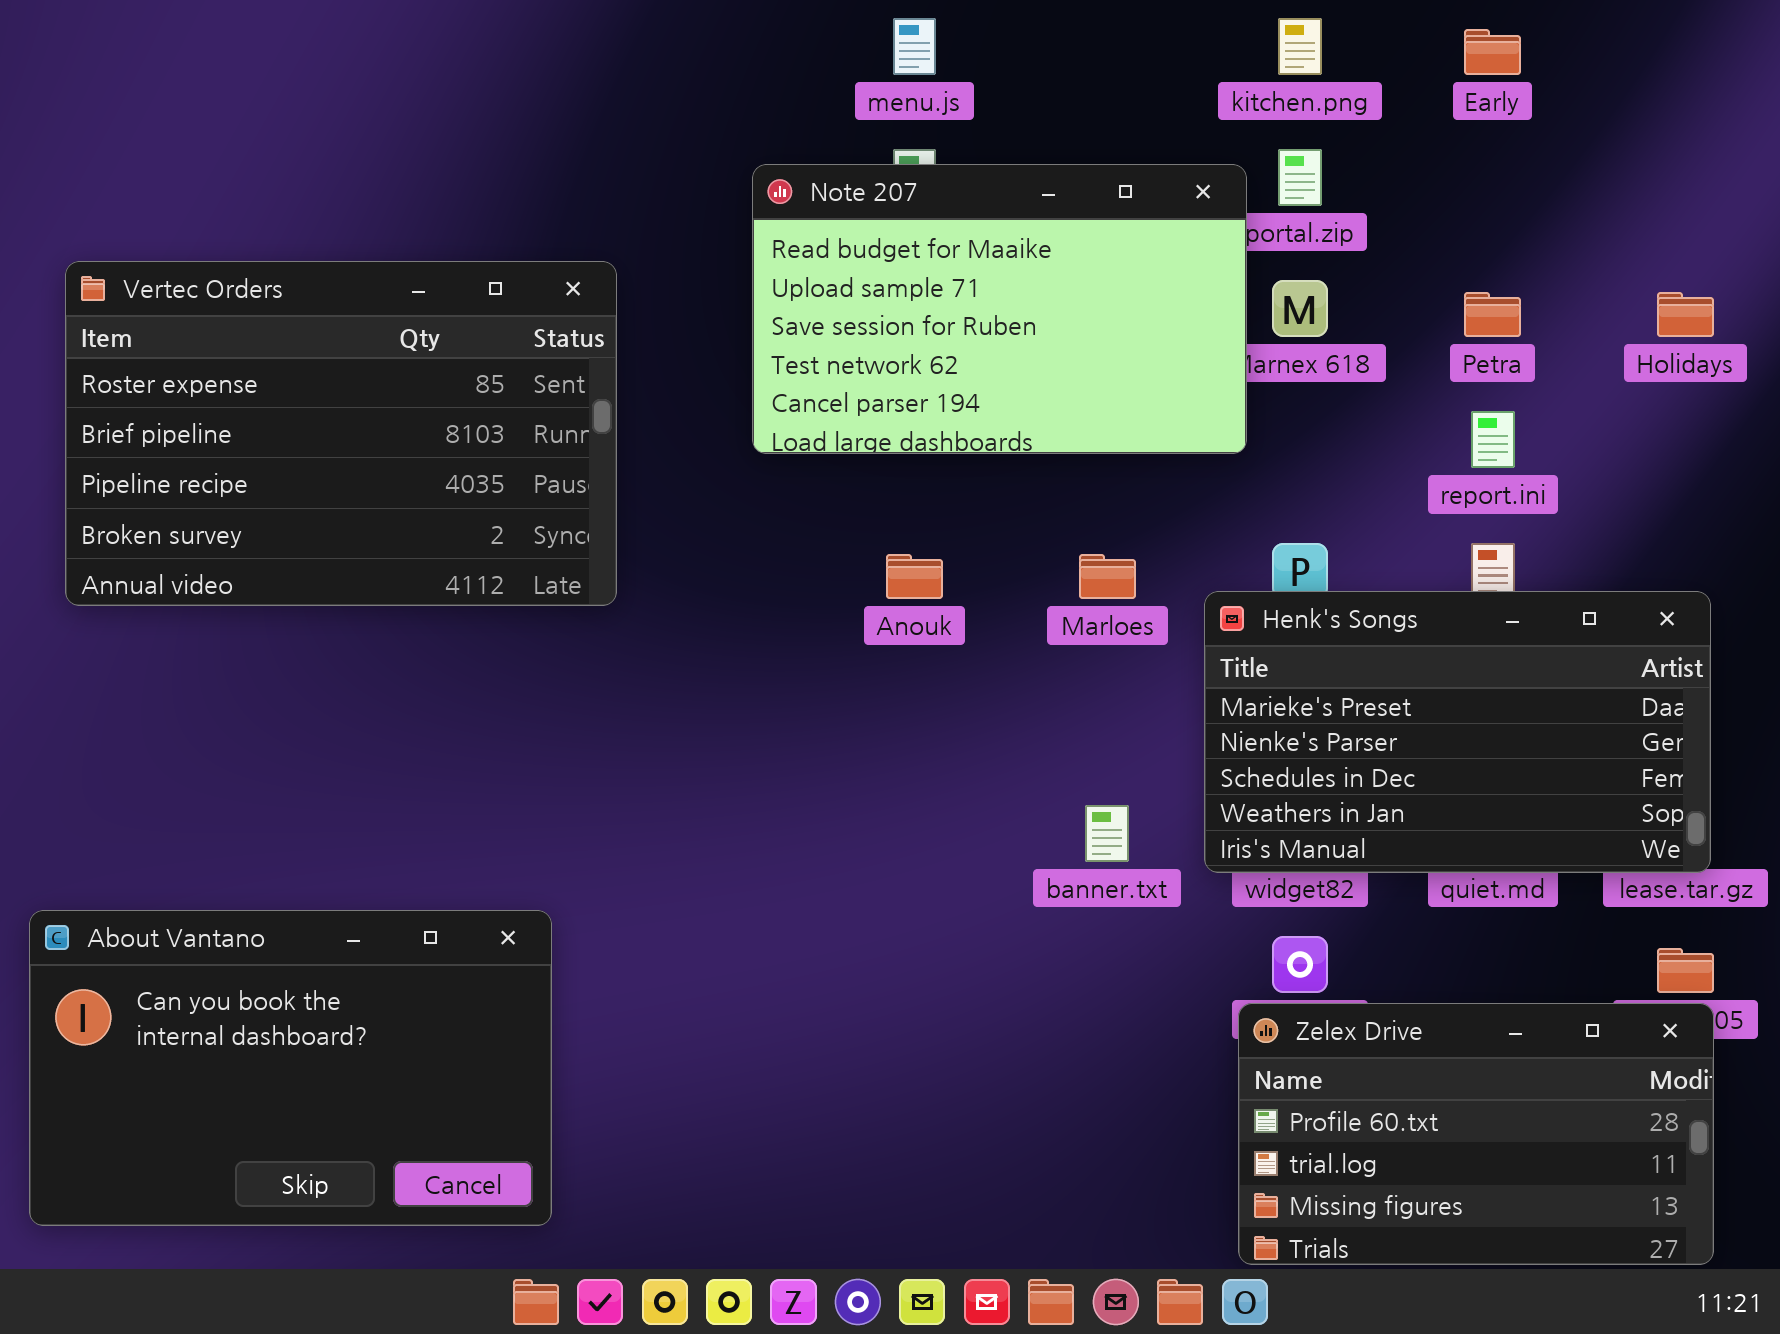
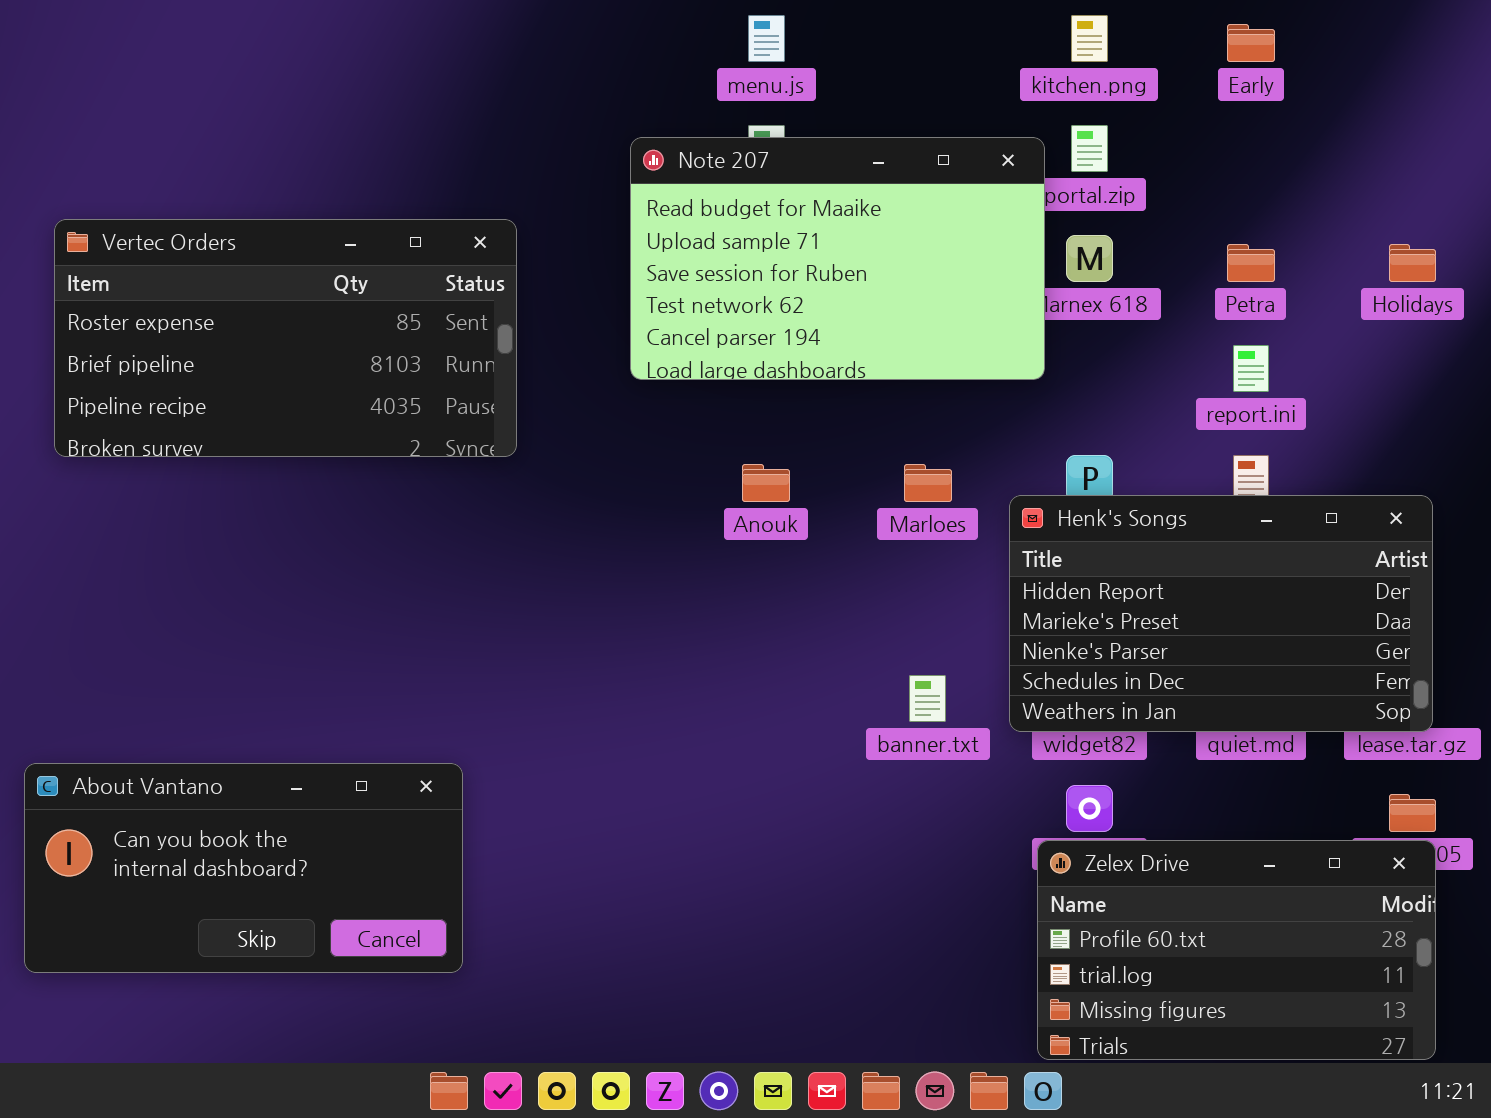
Vertec Orders: [65,261,617,606] -> [54,219,517,457], resized
Henk's Songs: [1204,591,1711,873] -> [1009,495,1433,732], scrolled up 1 row
About Vantano: [29,910,552,1226] -> [24,763,463,973], resized

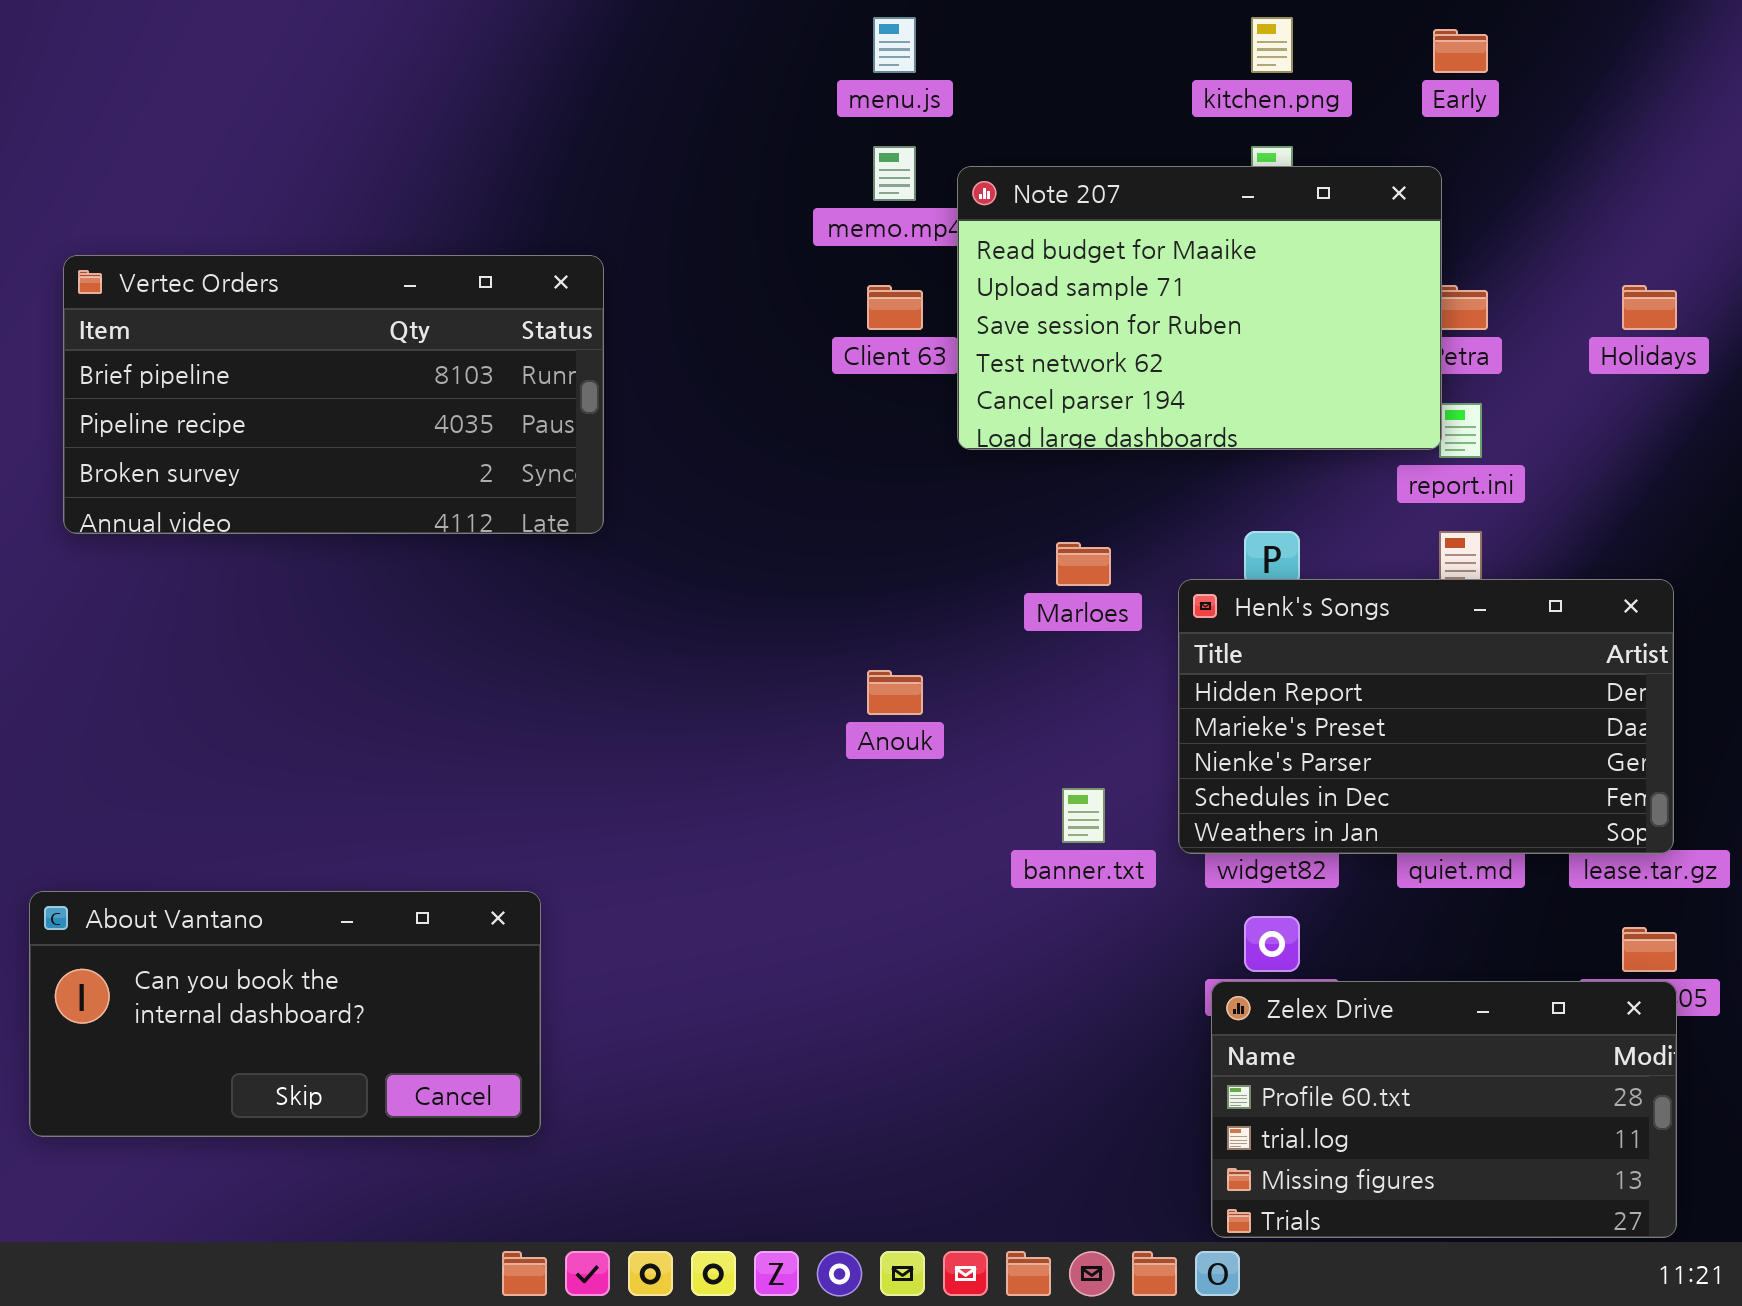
Note 207: [630,137,1045,380] -> [957,166,1442,450], moved
Vertec Orders: [54,219,517,457] -> [63,255,604,534], scrolled down 1 row
Anouk: [742,464,790,502] -> [867,670,923,715], moved

